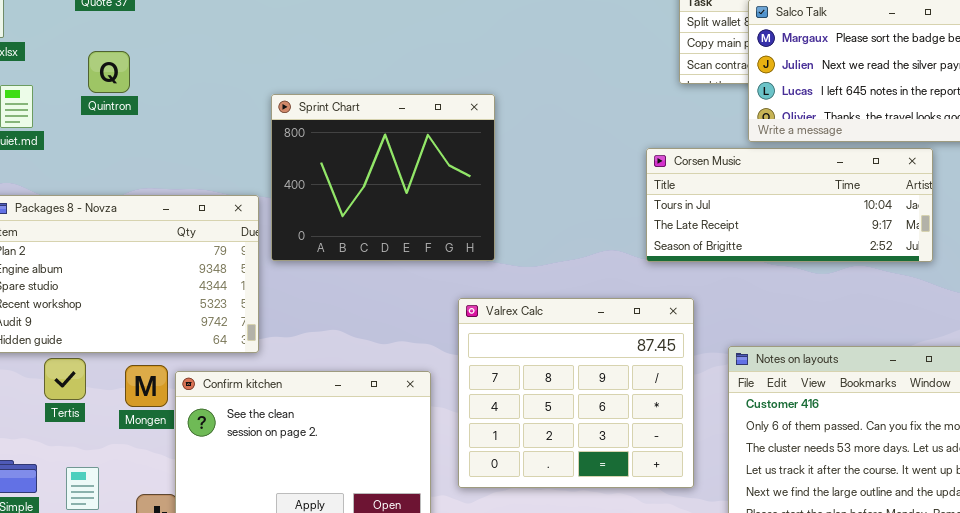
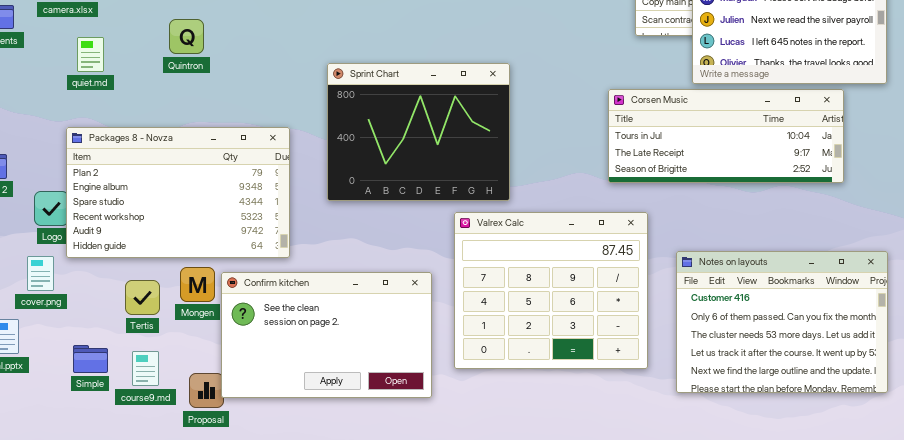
Quintron: [88,51,130,93] -> [169,19,204,54], moved
Sprint Chart: [271,94,495,261] -> [327,63,510,201], moved
Tertis: [44,358,86,400] -> [125,280,160,315], moved

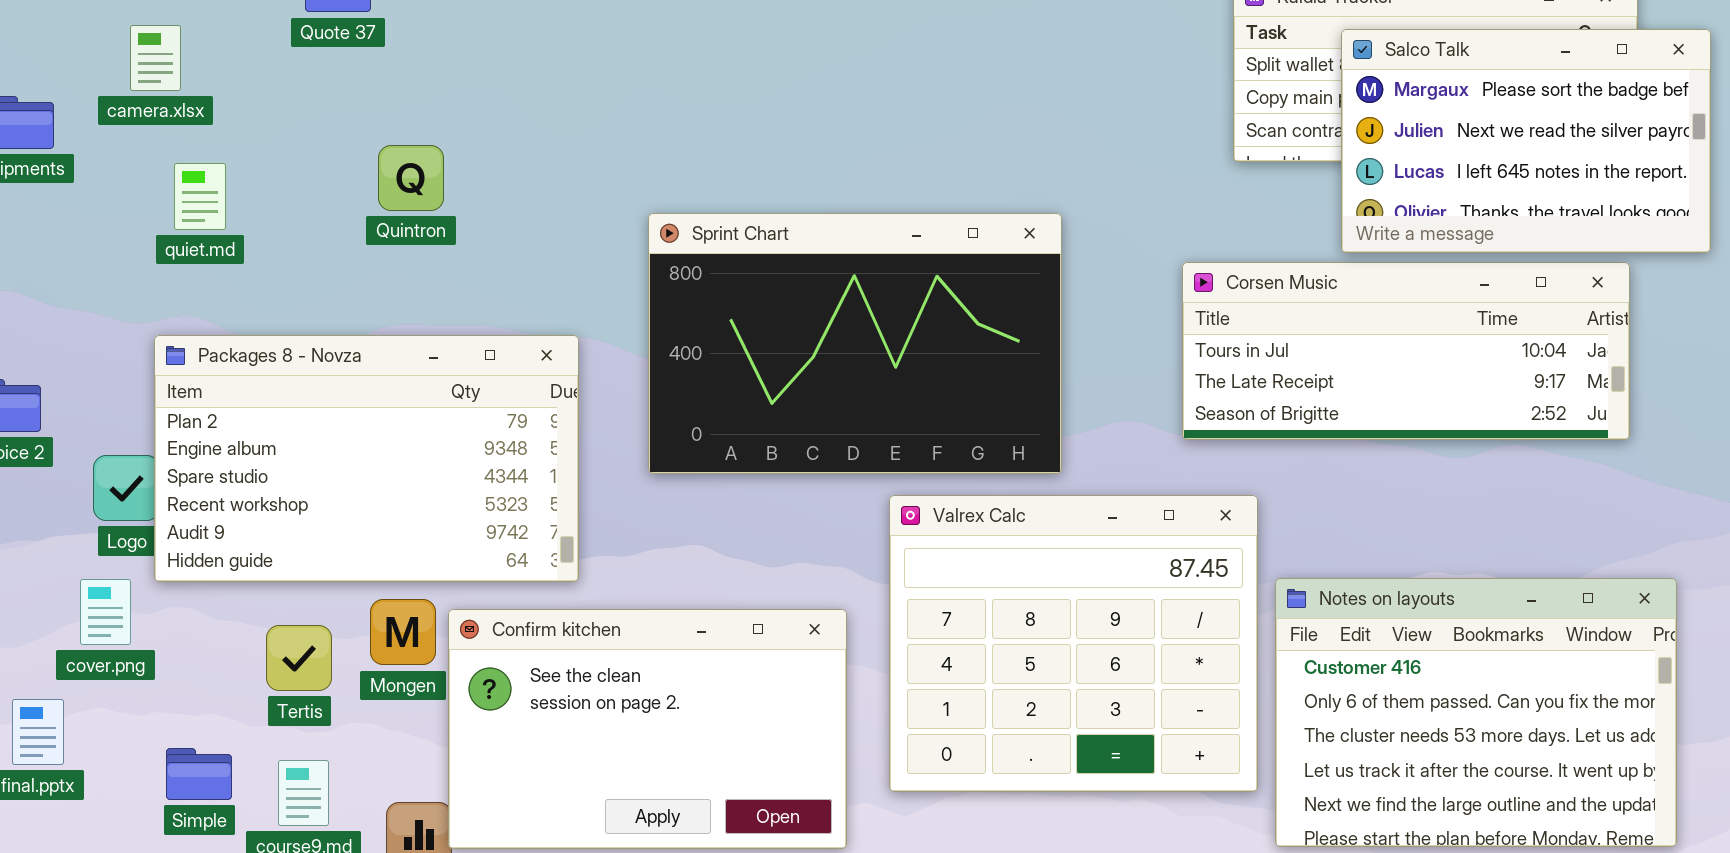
Quintron: [169,19,204,54] -> [378,145,444,211], moved
Sprint Chart: [327,63,510,201] -> [648,213,1062,474], resized
Notes on layouts: [676,251,888,393] -> [1275,578,1677,847], moved

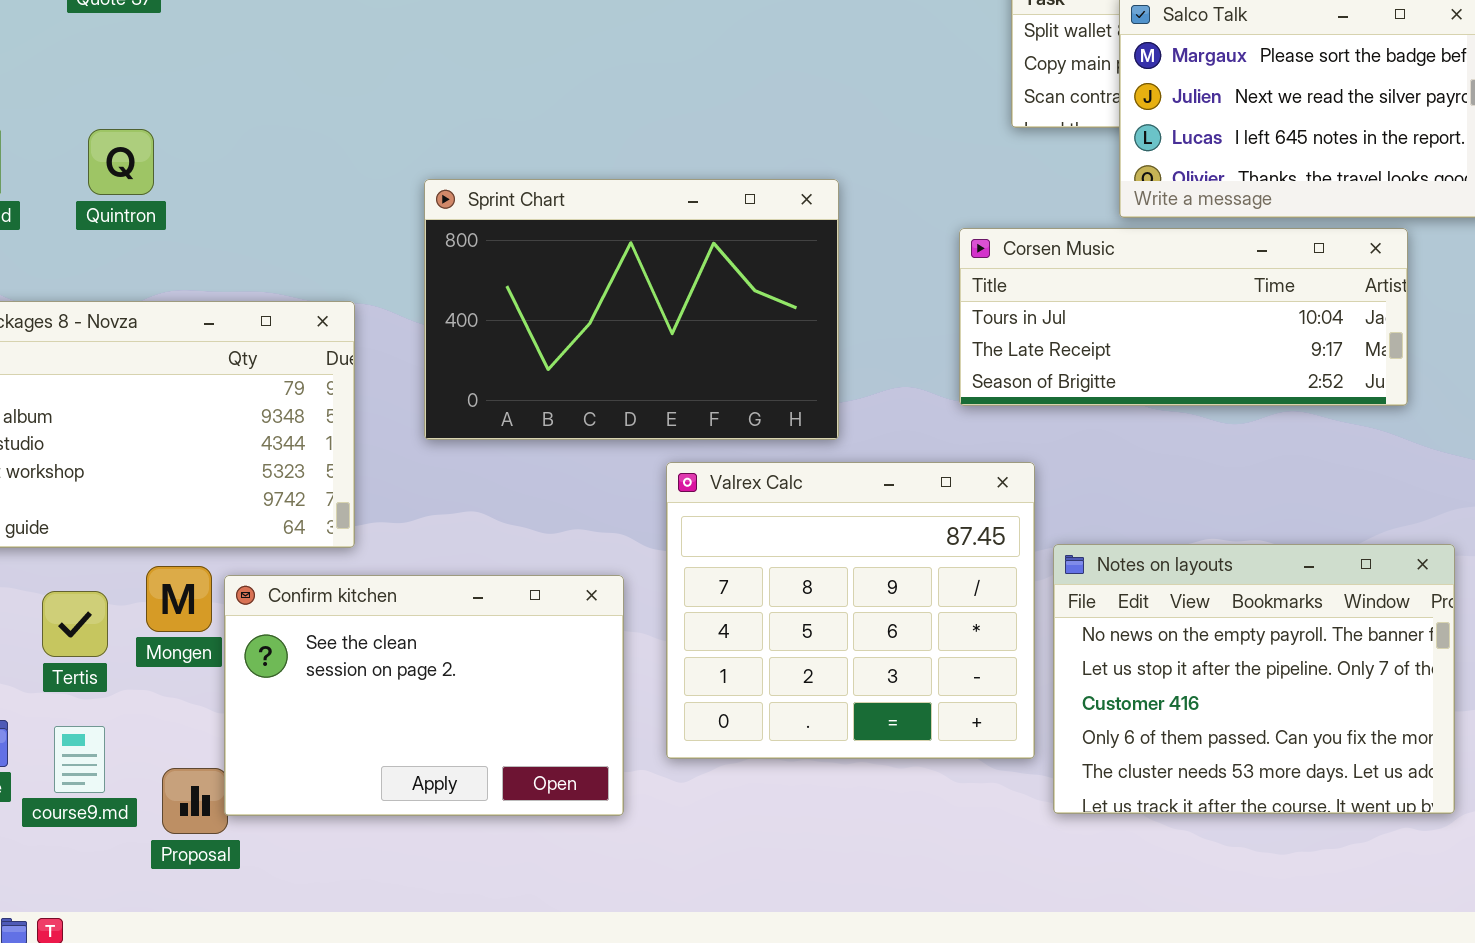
Quintron: [378,145,444,211] -> [88,129,154,195], moved
Notes on layouts: [1275,578,1677,847] -> [1053,544,1455,814], scrolled up 2 rows

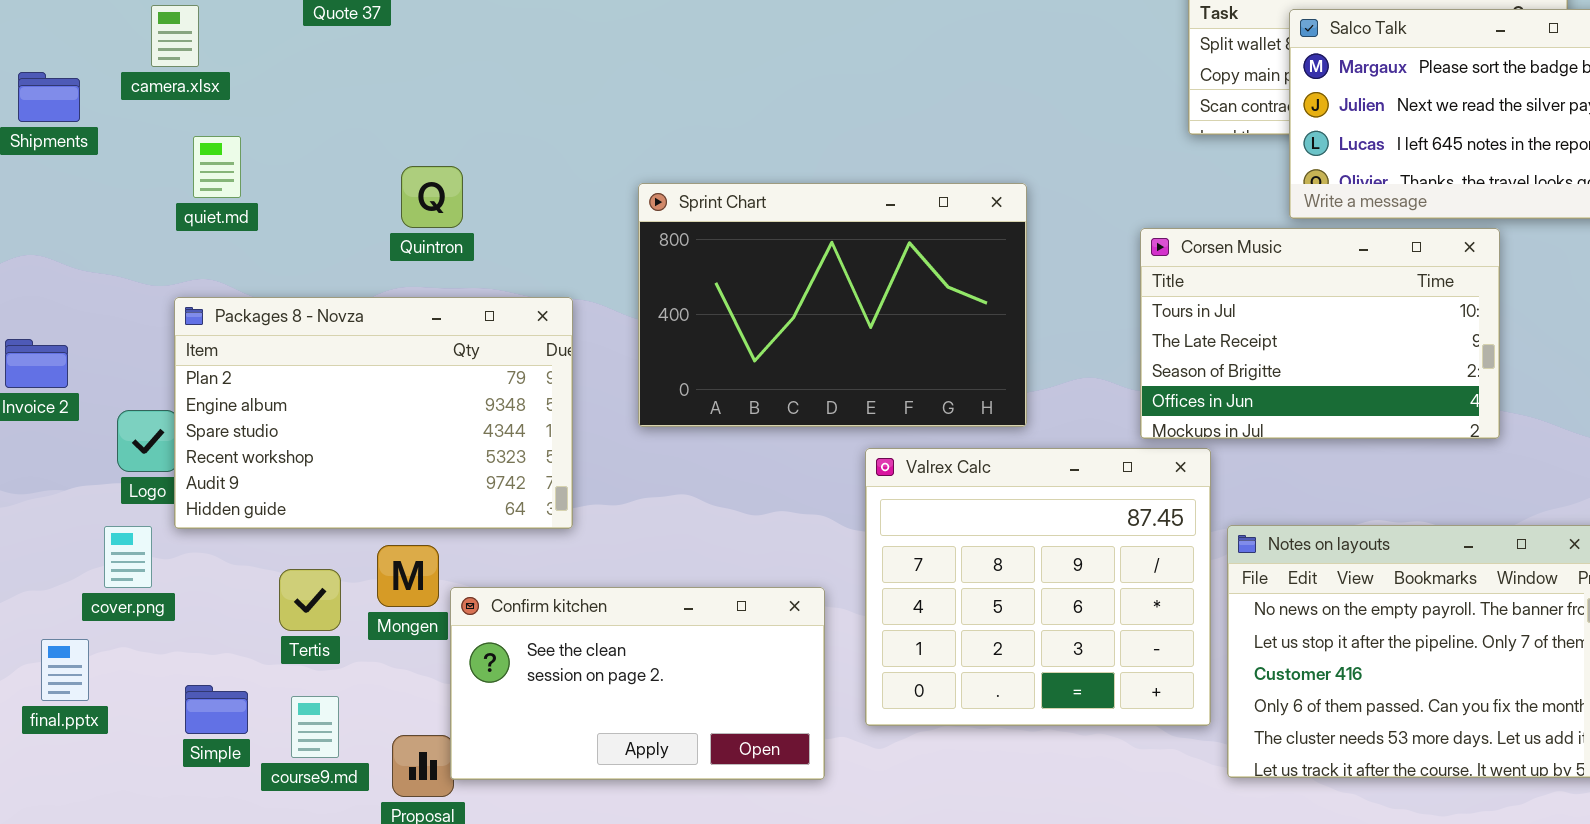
Quintron: [88,129,154,195] -> [401,166,463,228], moved
Corsen Music: [959,228,1408,406] -> [1140,228,1500,439], resized
Confirm kitchen: [224,575,624,816] -> [450,587,825,780], resized

